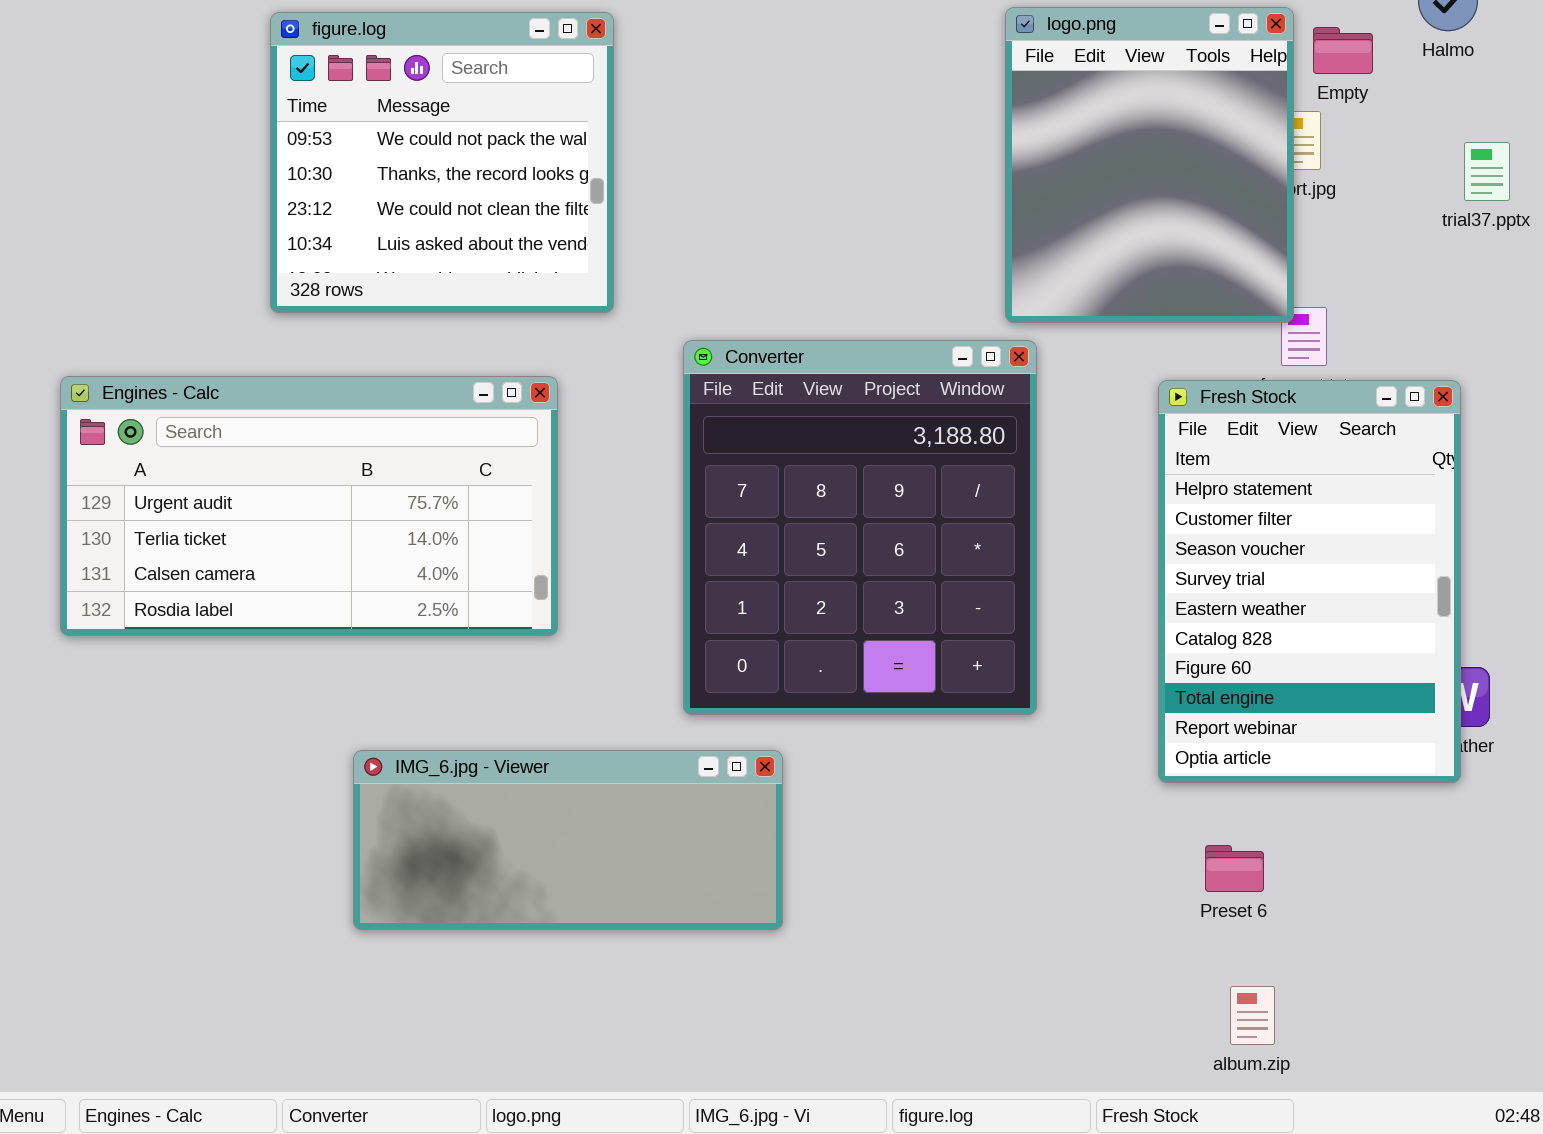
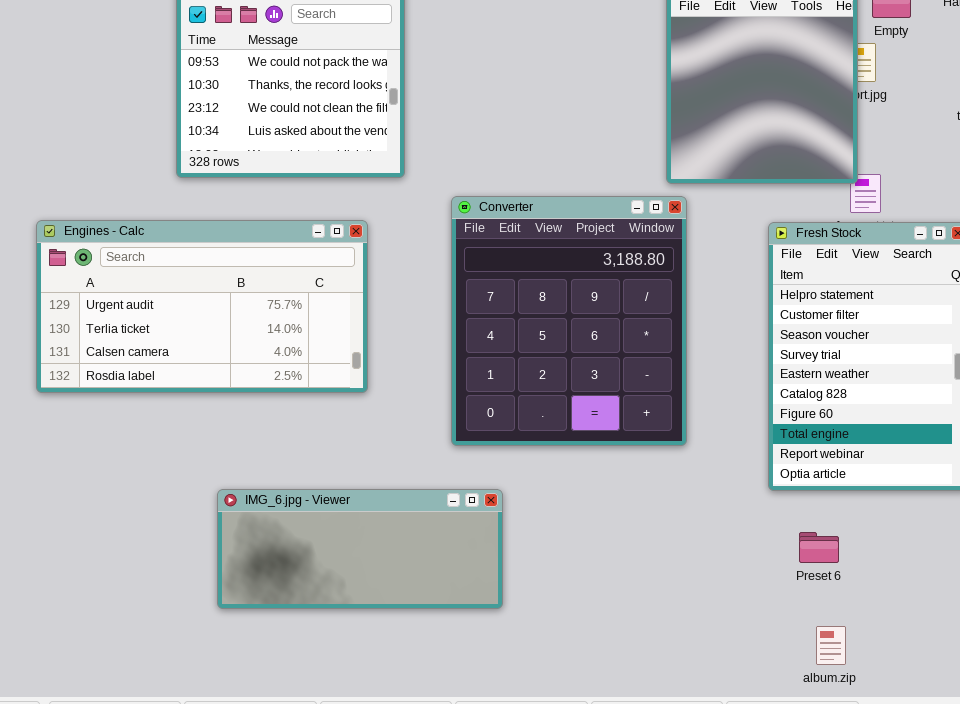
IMG_6.jpg - Viewer: [353,750,783,930] -> [217,489,503,609], moved

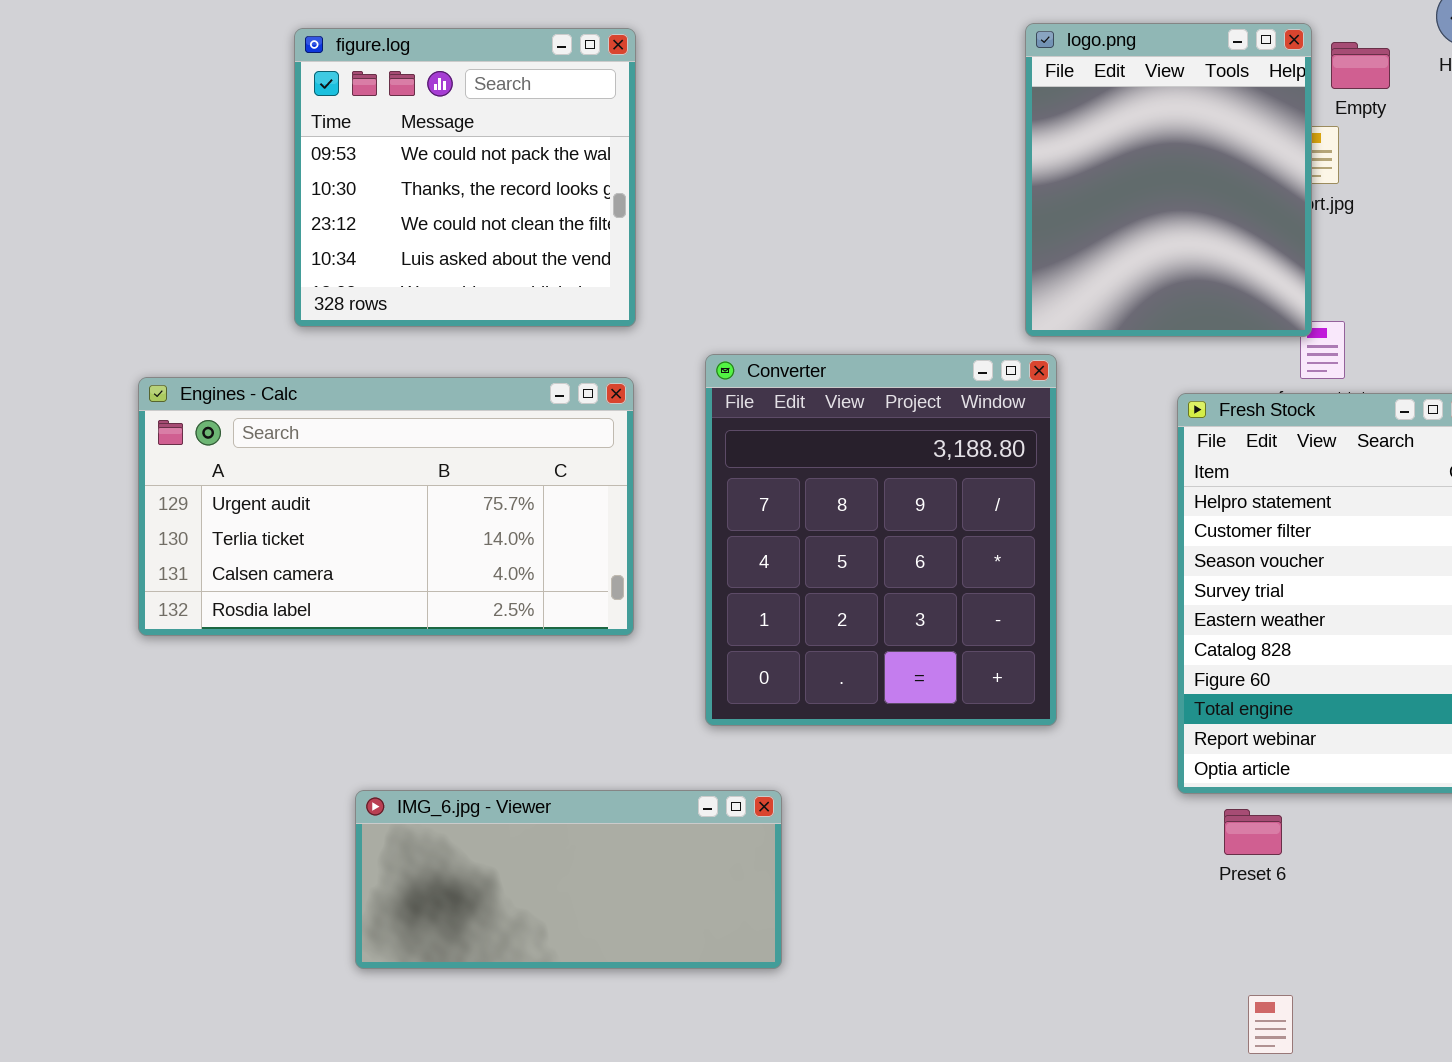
Engines - Calc: [36,220,368,393] -> [138,377,634,636], moved
Preset 6: [799,532,839,563] -> [1224,809,1282,855], moved

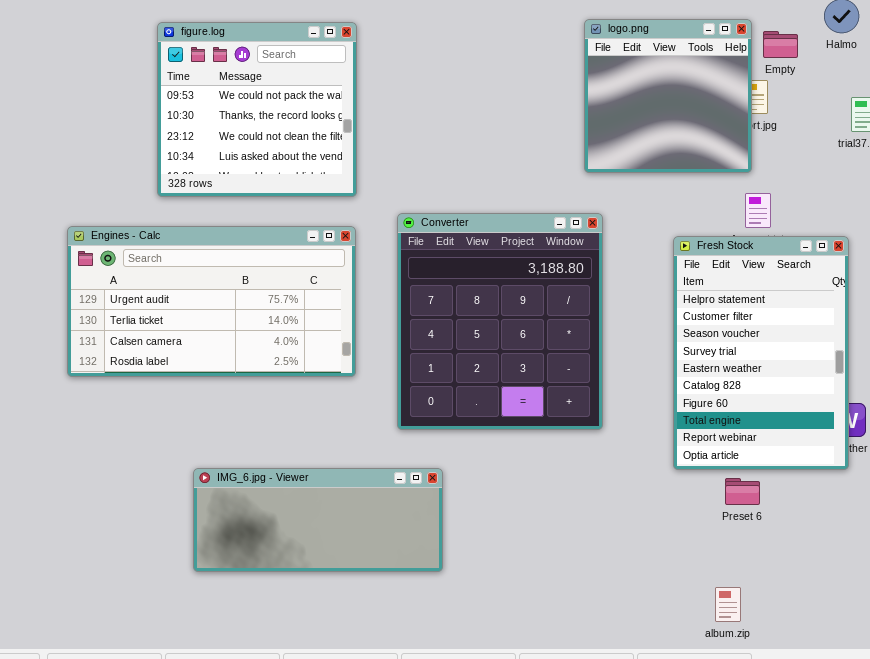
logo.png: [1025,23,1312,337] -> [584,19,752,173], resized
Preset 6: [1224,809,1282,855] -> [725,478,760,505], moved

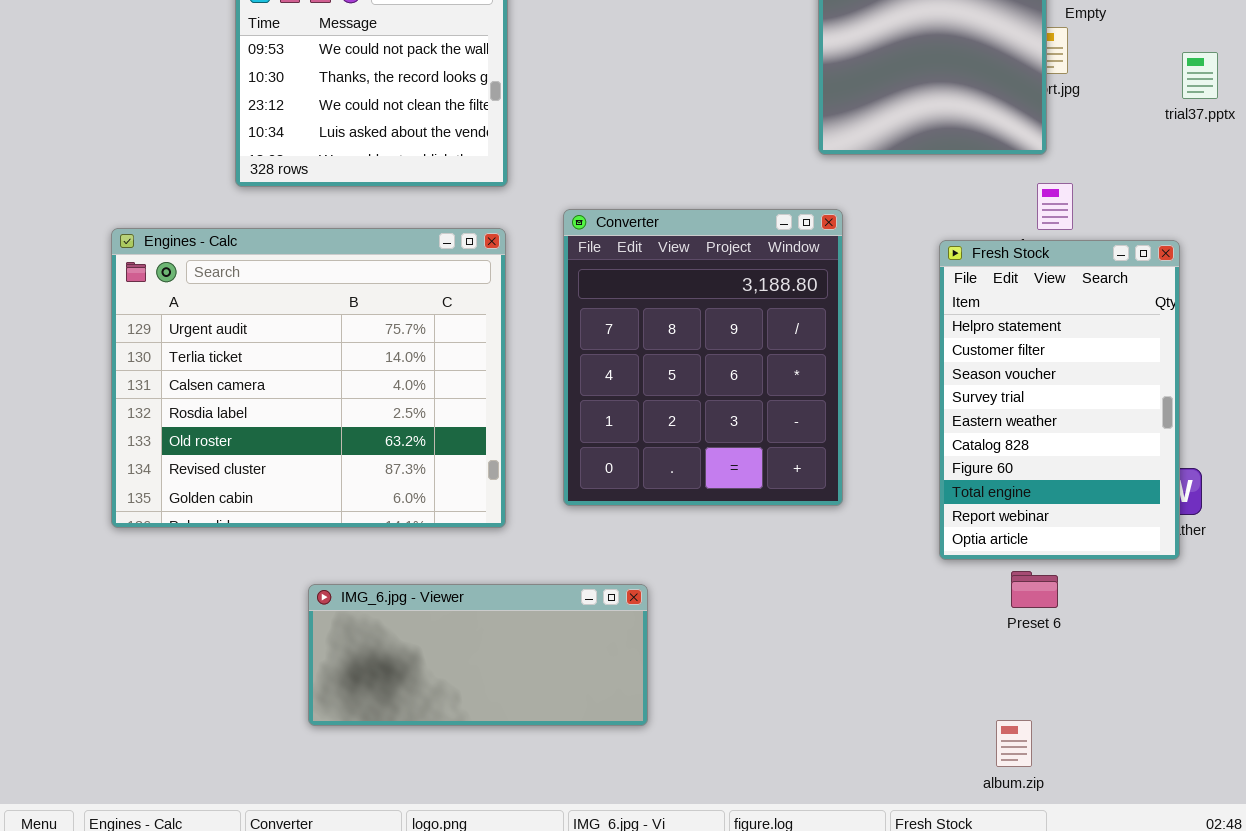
Engines - Calc: [67,226,356,377] -> [111,228,506,528], resized
IMG_6.jpg - Viewer: [193,468,443,572] -> [308,584,648,726], moved

